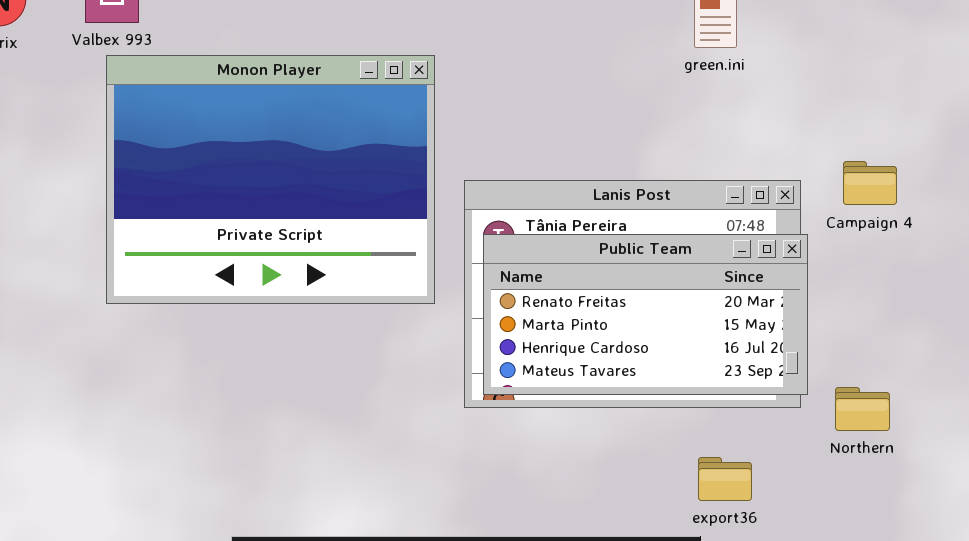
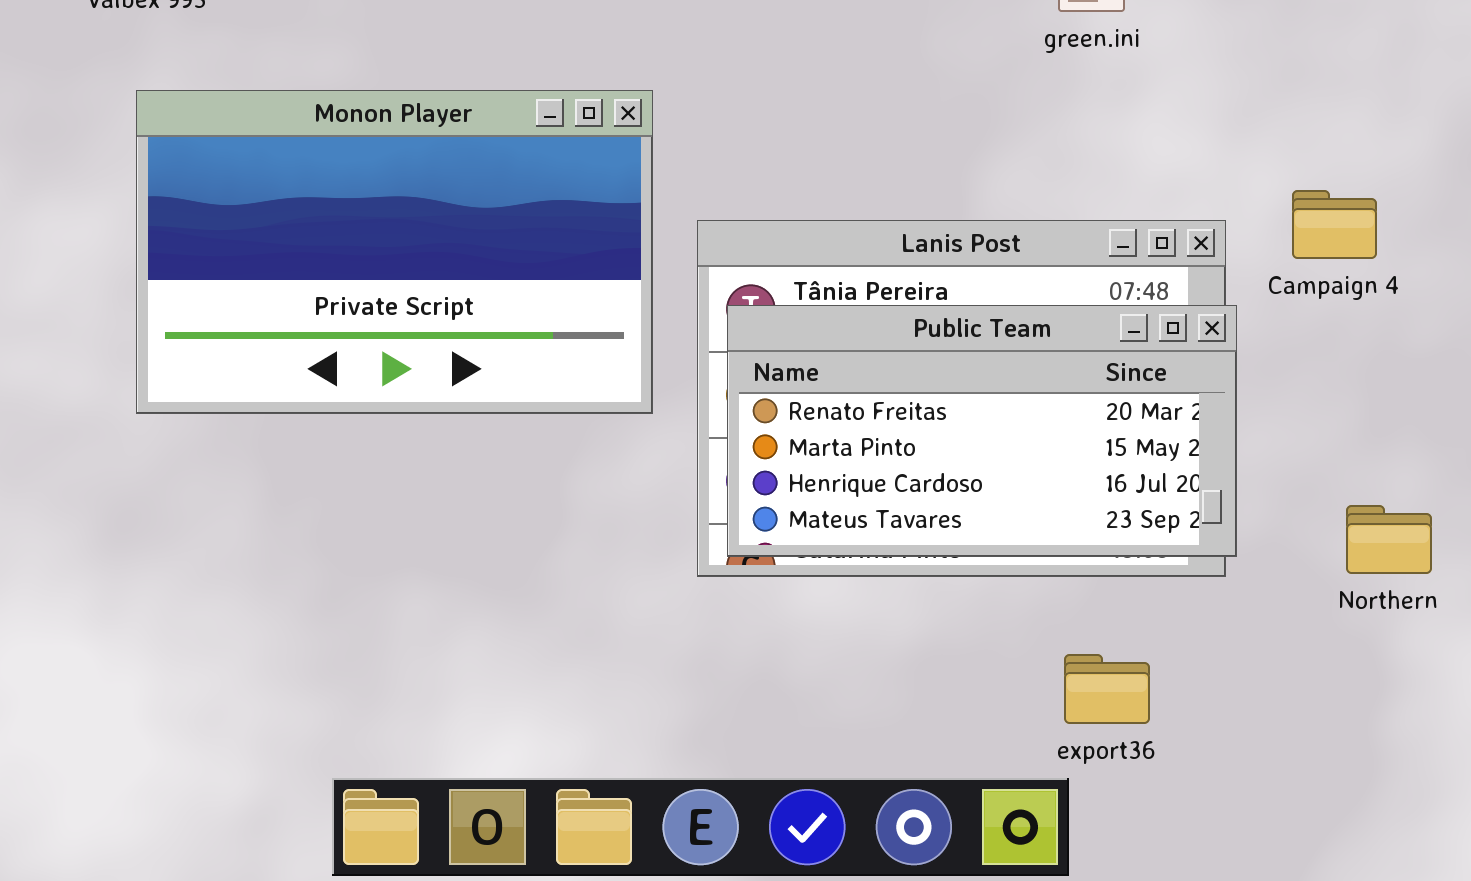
Monon Player: [106,55,435,304] -> [136,90,653,414], resized
Northern: [835,387,890,431] -> [1346,505,1432,574], moved

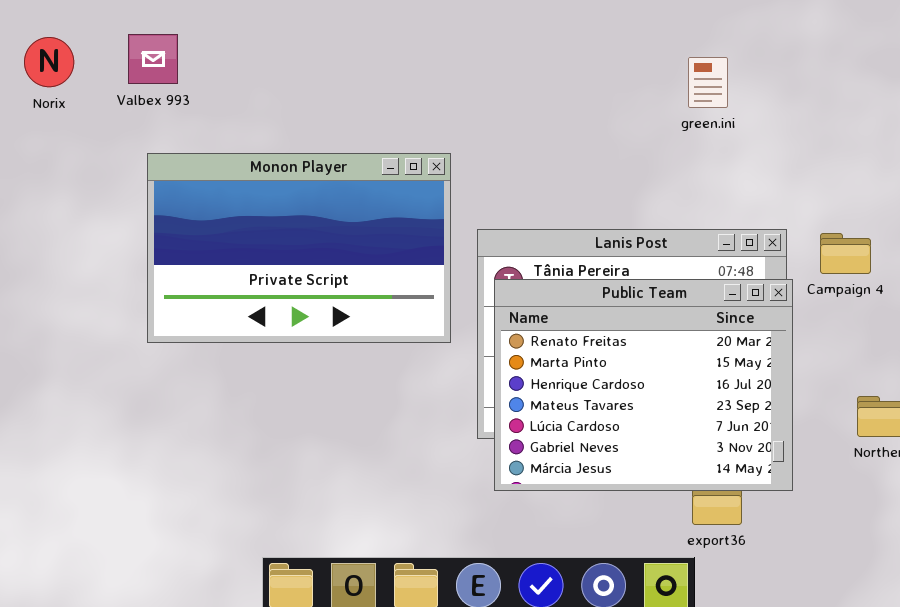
Campaign 4: [1292,190,1377,259] -> [820,233,871,274], moved
Public Team: [727,305,1237,557] -> [494,279,793,491], resized

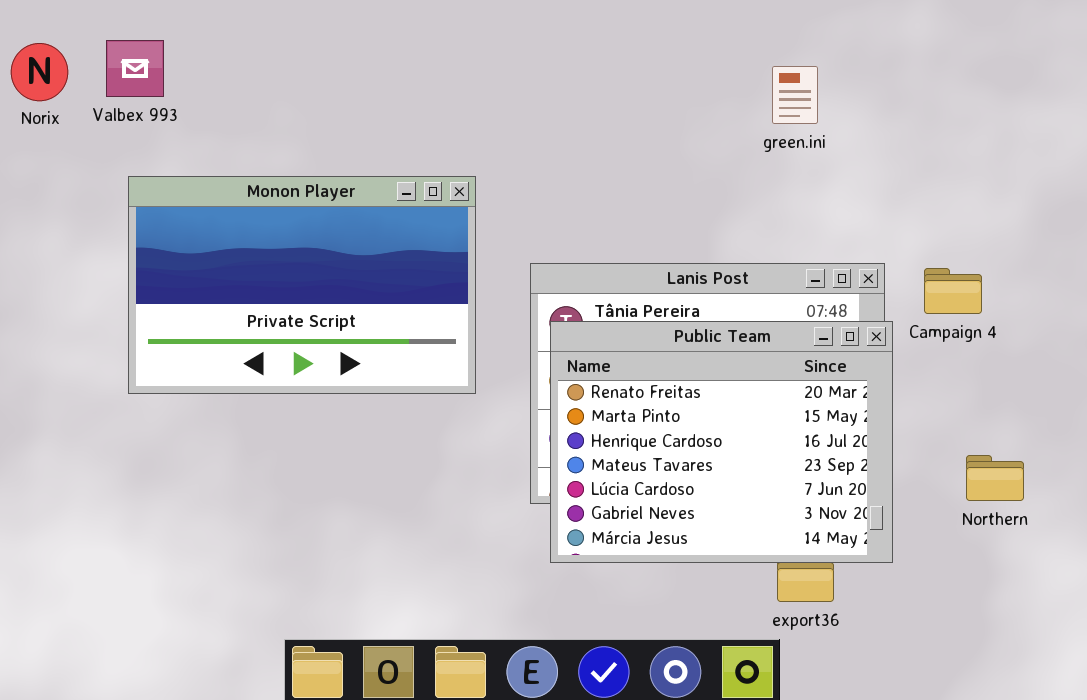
Valbex 993: [128,34,178,84] -> [106,40,164,97], moved
Monon Player: [147,153,451,343] -> [128,176,476,394], moved

